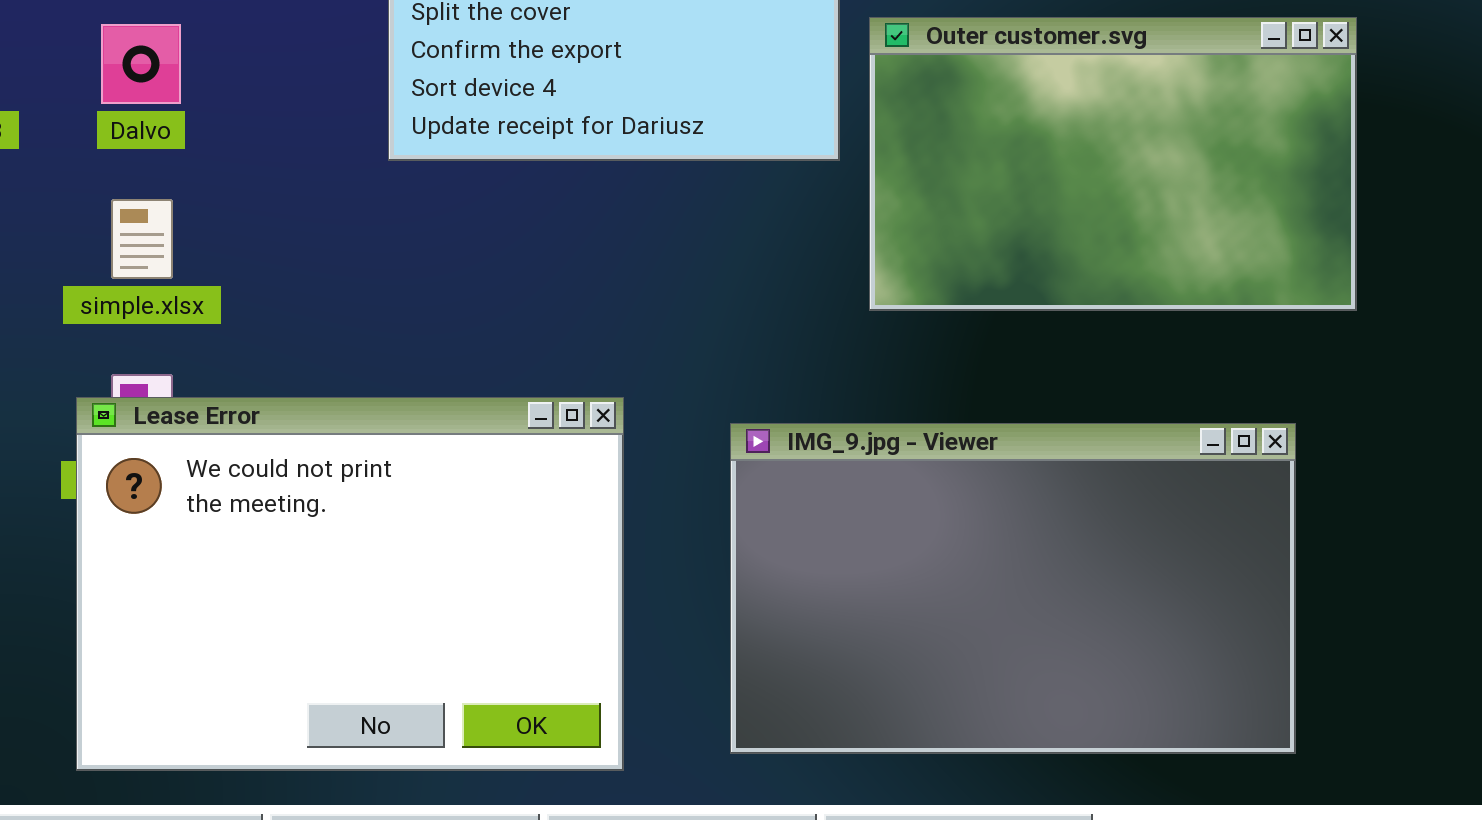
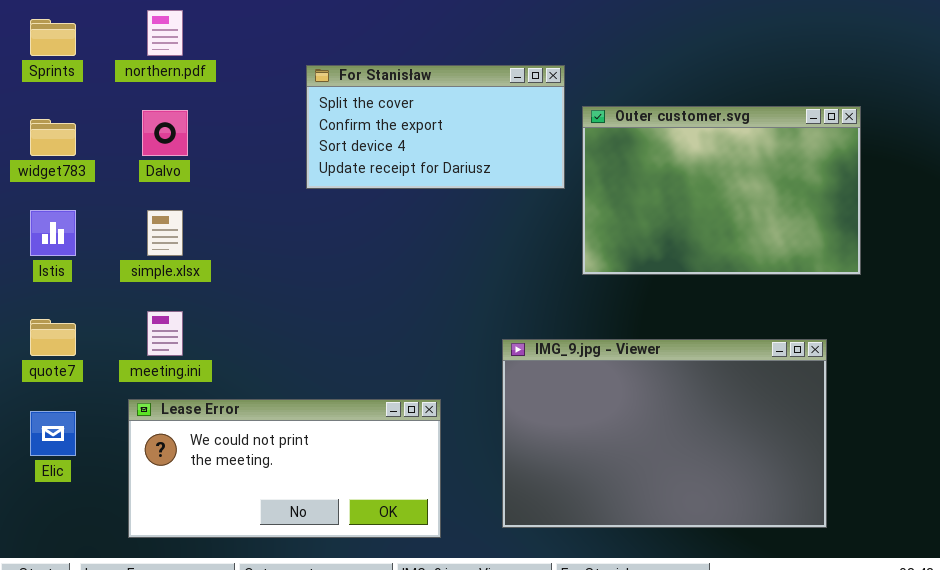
Lease Error: [76,397,624,771] -> [128,399,441,538], resized

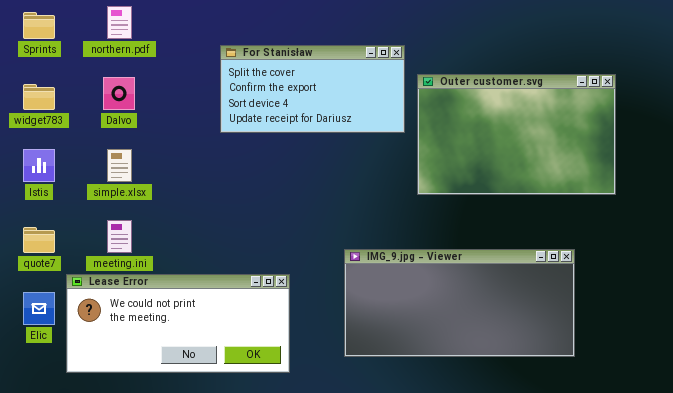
IMG_9.jpg - Viewer: [502,339,827,528] -> [344,249,575,357], moved, resized
Lease Error: [128,399,441,538] -> [66,274,290,373], moved

